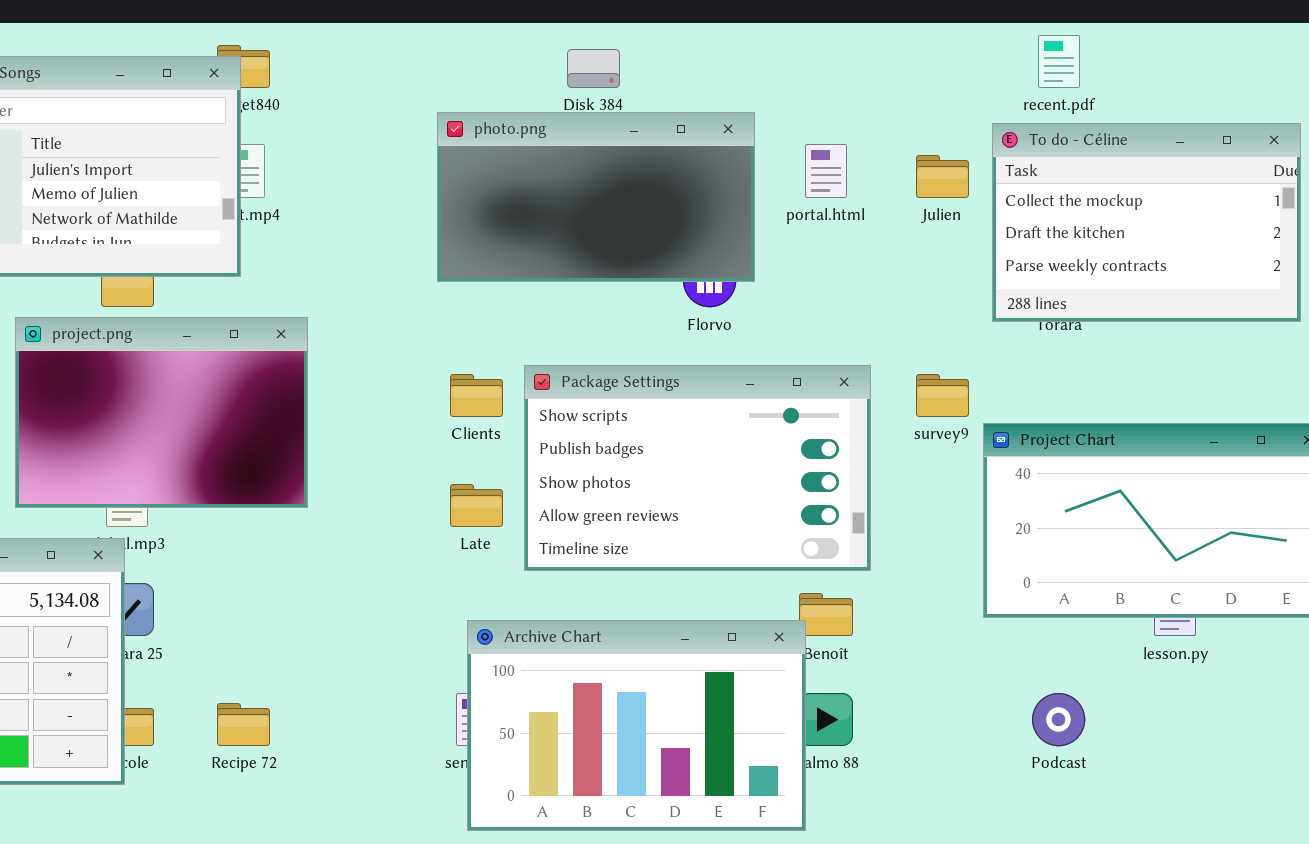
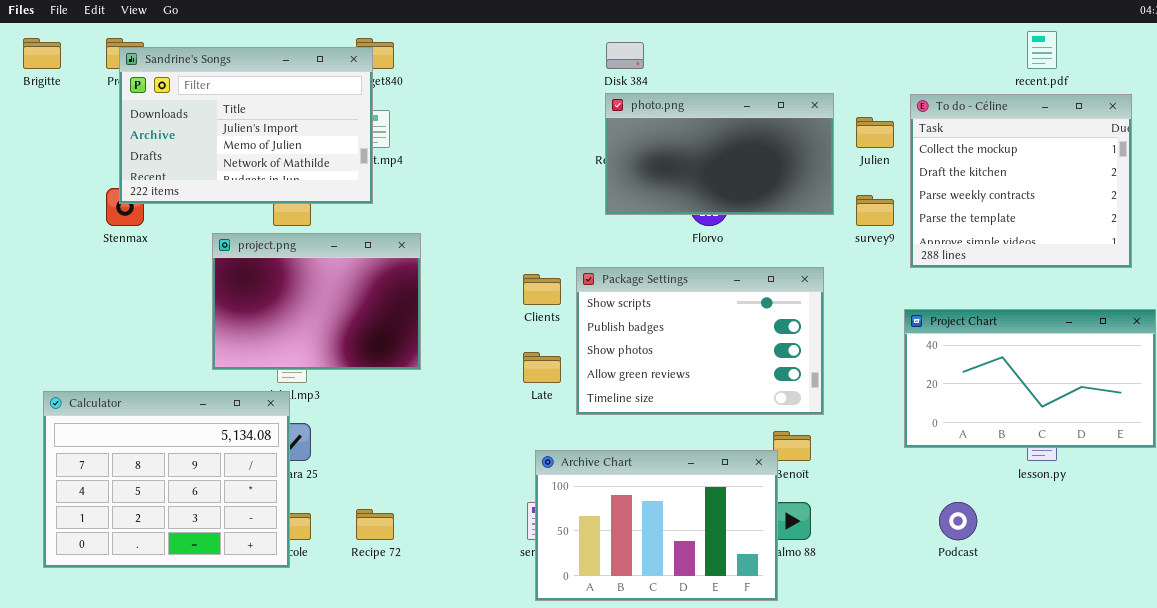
recent.pdf: [1038,35,1080,88] -> [1027,31,1057,69], moved
photo.png: [437,112,755,282] -> [605,93,834,215], moved
To do - Céline: [992,123,1301,322] -> [910,94,1132,268], resized
survey9: [916,374,969,417] -> [856,195,894,226], moved

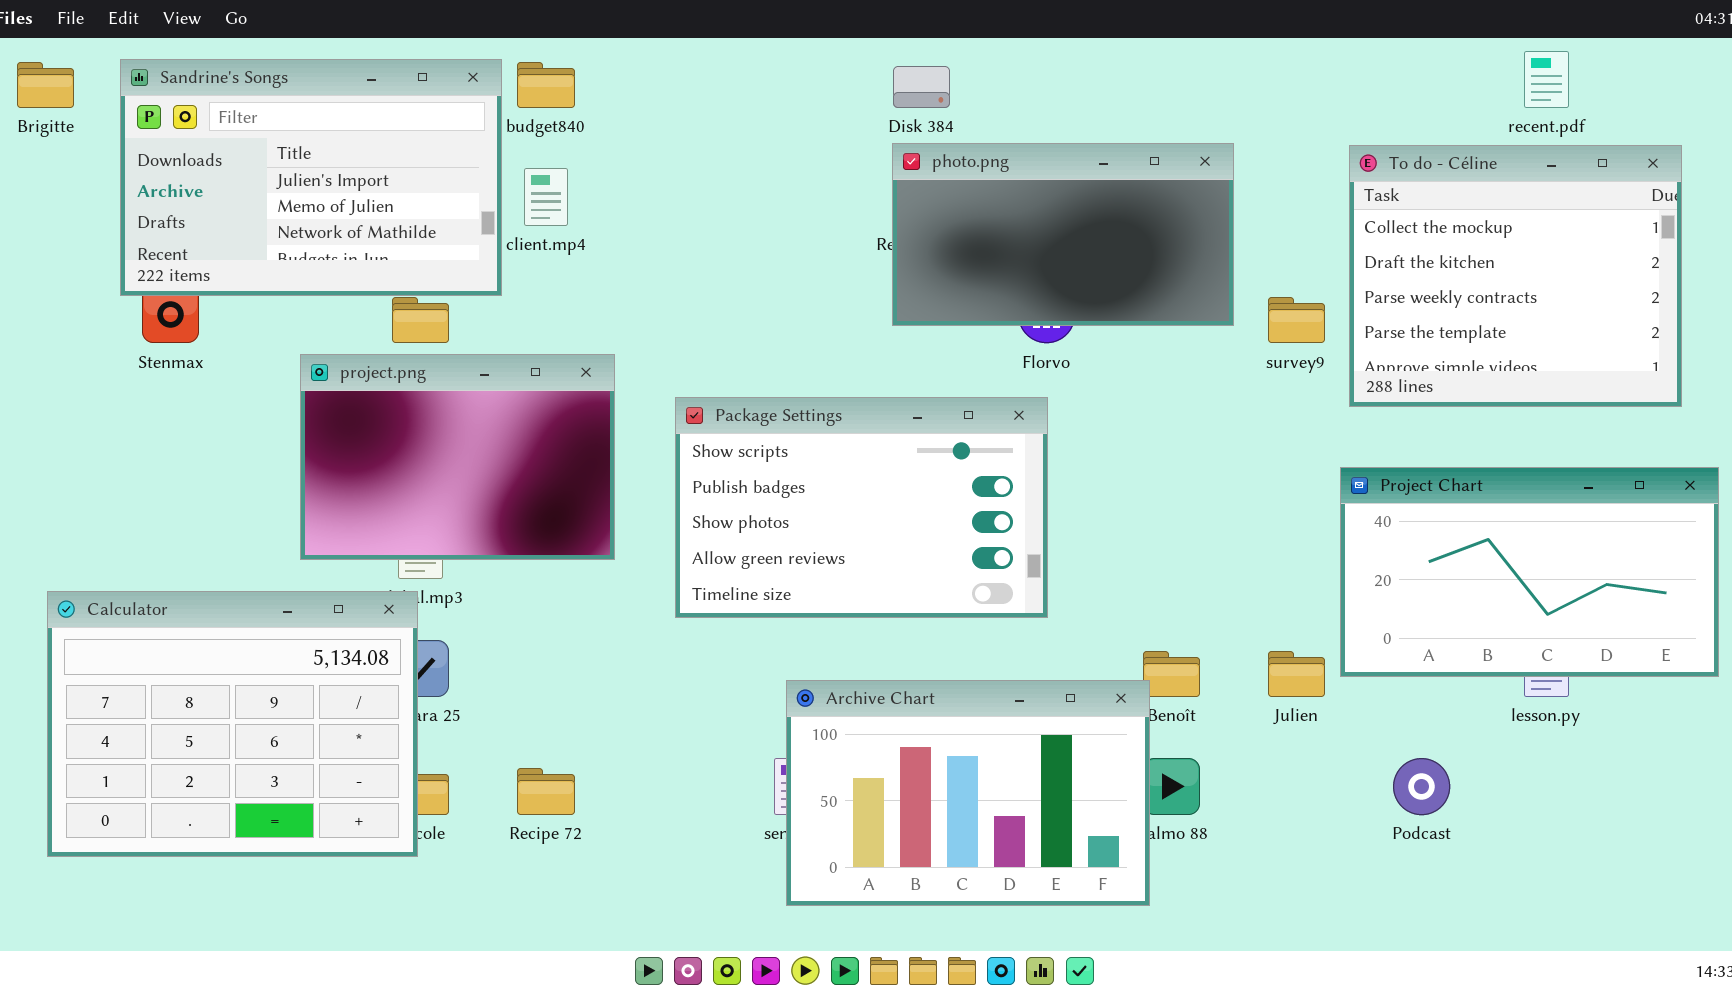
Sandrine's Songs: [119,47,373,204] -> [120,59,502,296], moved
Julien: [856,117,894,148] -> [1268,651,1325,697], moved
Package Settings: [576,267,824,415] -> [675,397,1048,618], moved

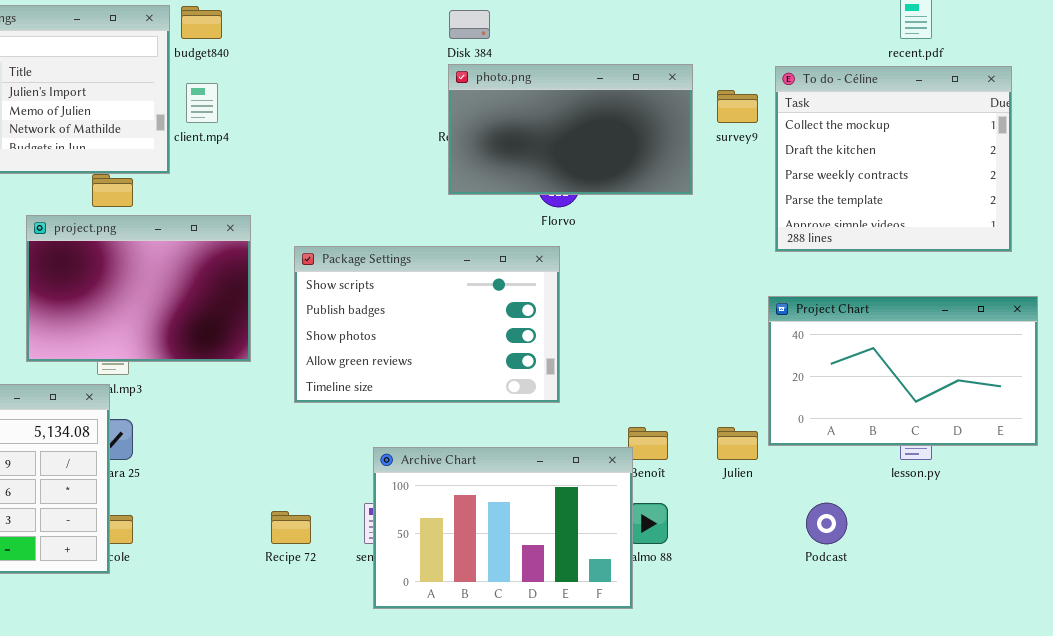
survey9: [1268,297,1325,343] -> [717,90,758,123], moved
Recipe 72: [517,768,575,815] -> [271,511,311,544], moved

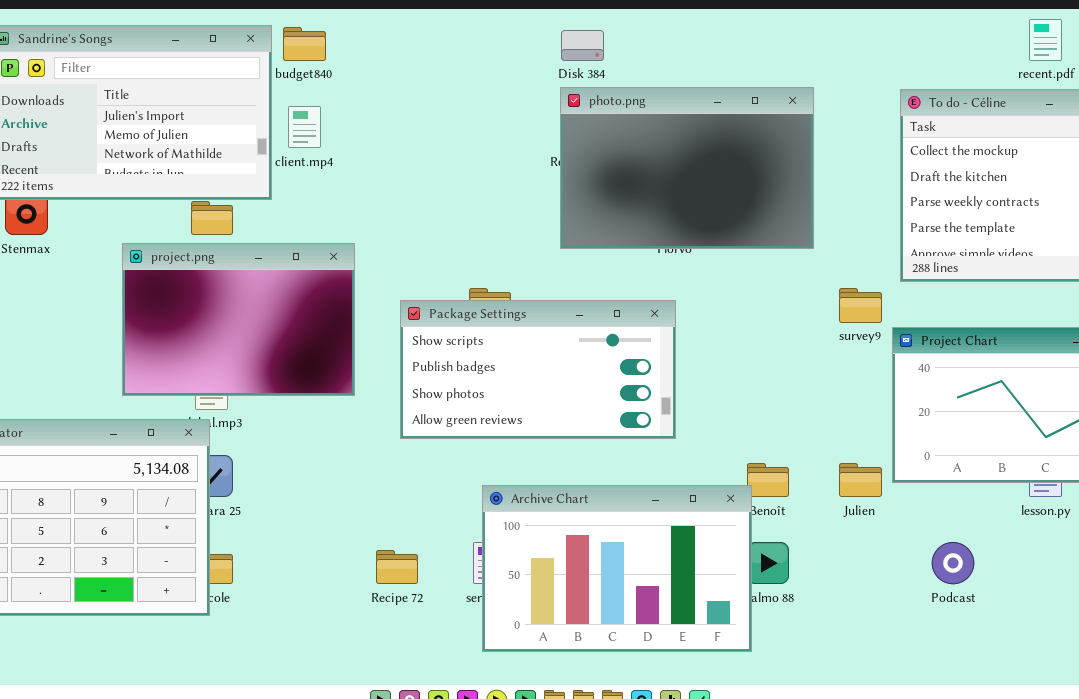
photo.png: [448,64,693,195] -> [560,87,814,249], resized
survey9: [717,90,758,123] -> [839,288,882,323], moved
Package Settings: [294,246,560,403] -> [400,300,676,439], resized

